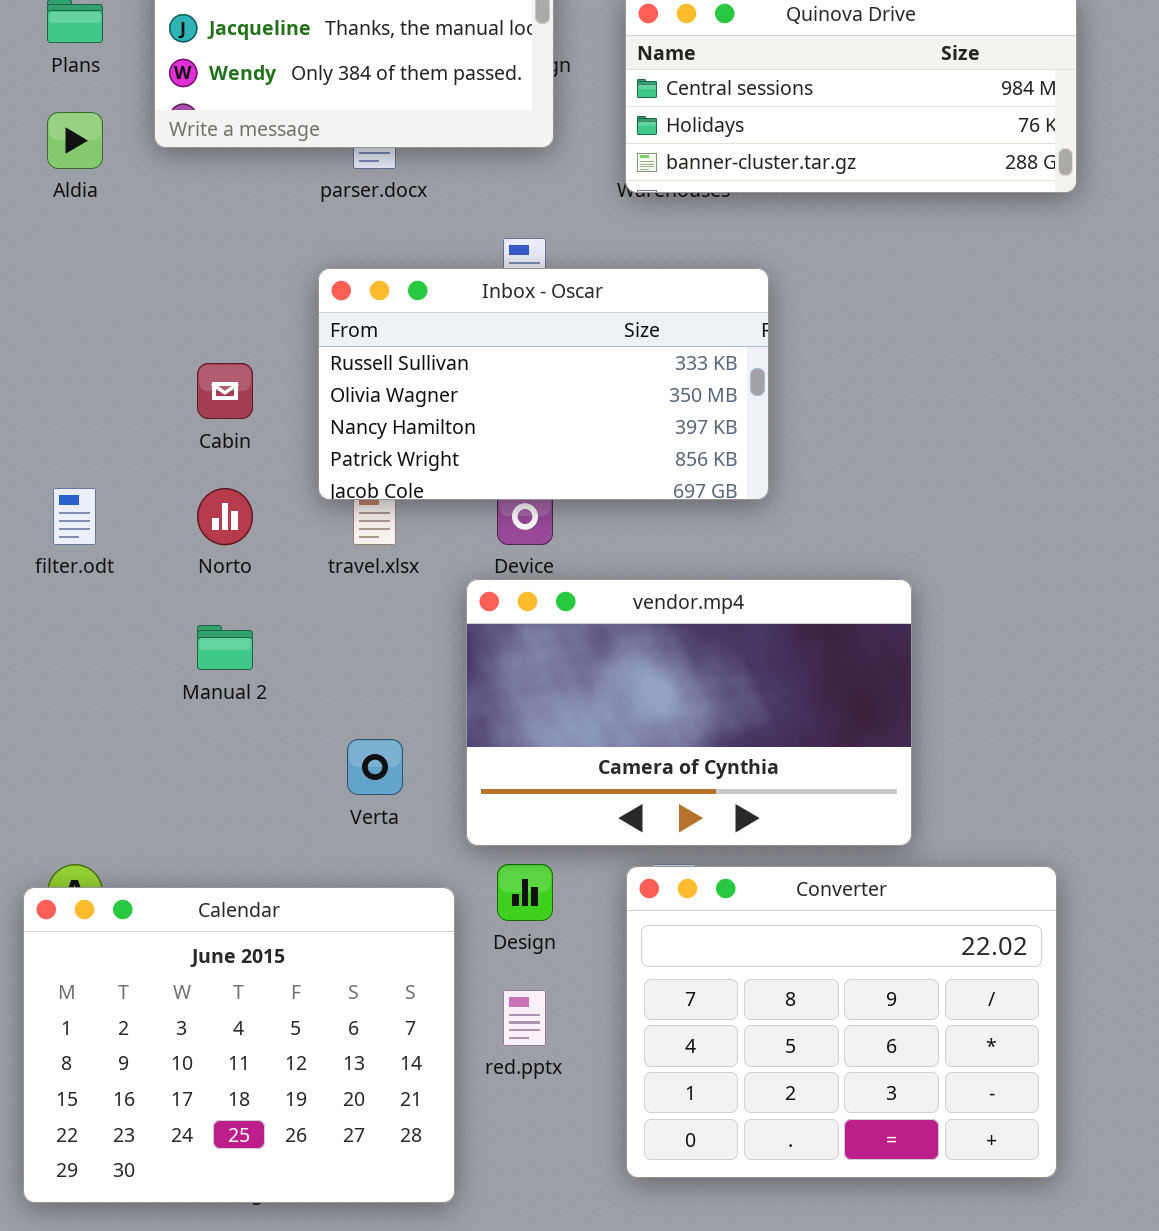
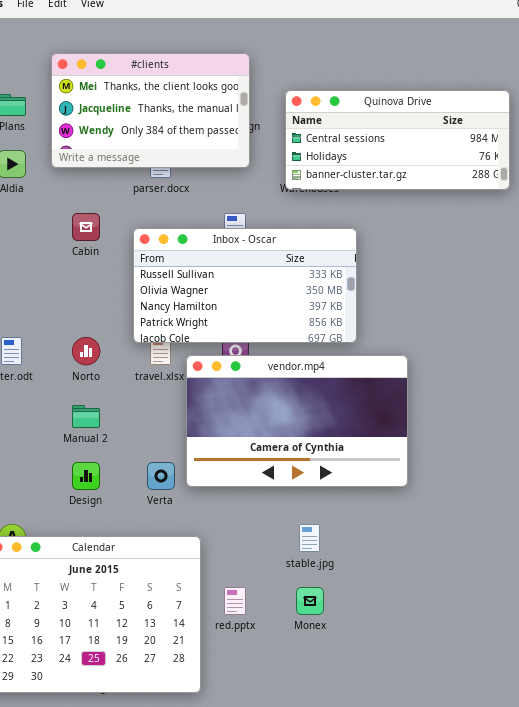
Cabin: [197,363,253,419] -> [72,213,100,241], moved
vendor.mp4: [466,579,912,846] -> [186,355,408,487], moved
Design: [497,864,553,921] -> [72,462,100,490], moved
Converter: [626,866,1057,1178] -> none, closed

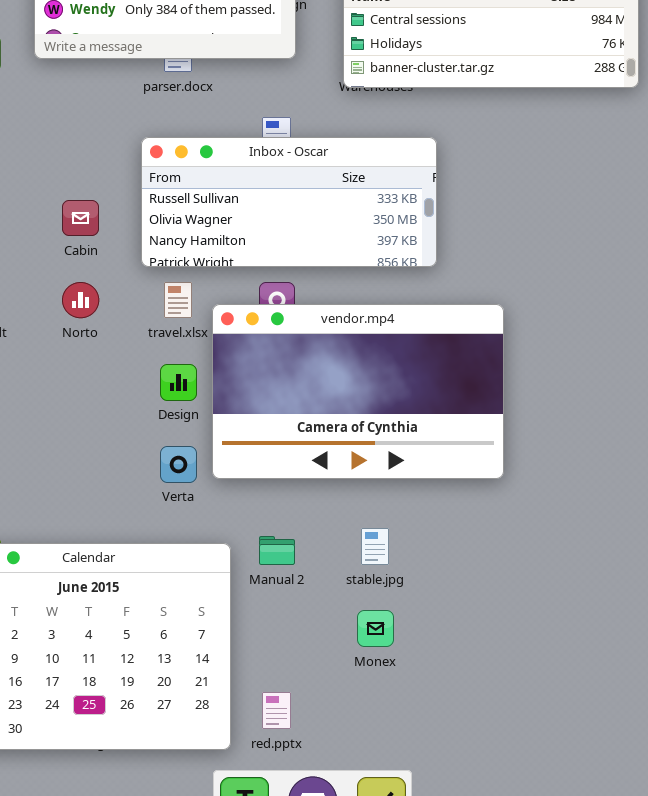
Cabin: [72,213,100,241] -> [62,200,99,236], moved
Inbox - Oscar: [133,228,357,343] -> [141,137,437,267], resized
Manual 2: [72,405,100,428] -> [259,536,295,565], moved
Design: [72,462,100,490] -> [160,364,197,401], moved
red.pptx: [224,587,246,615] -> [262,692,291,729], moved

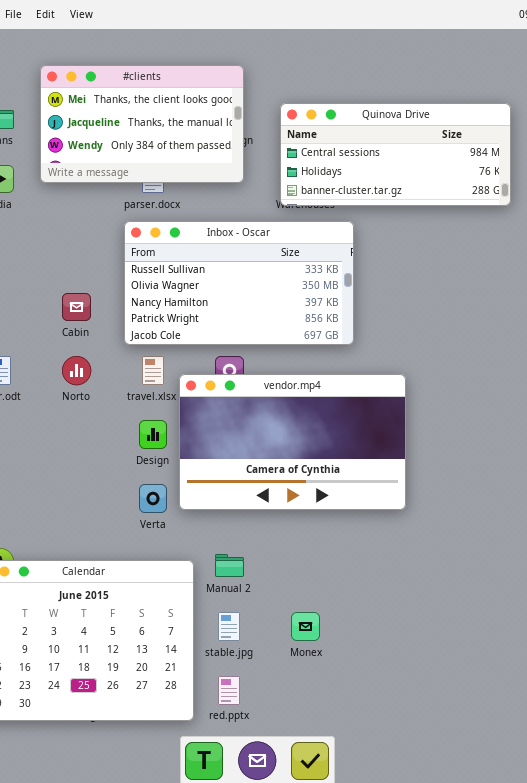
Inbox - Oscar: [141,137,437,267] -> [124,221,354,345], resized
stable.jpg: [361,528,389,565] -> [218,612,240,641], moved

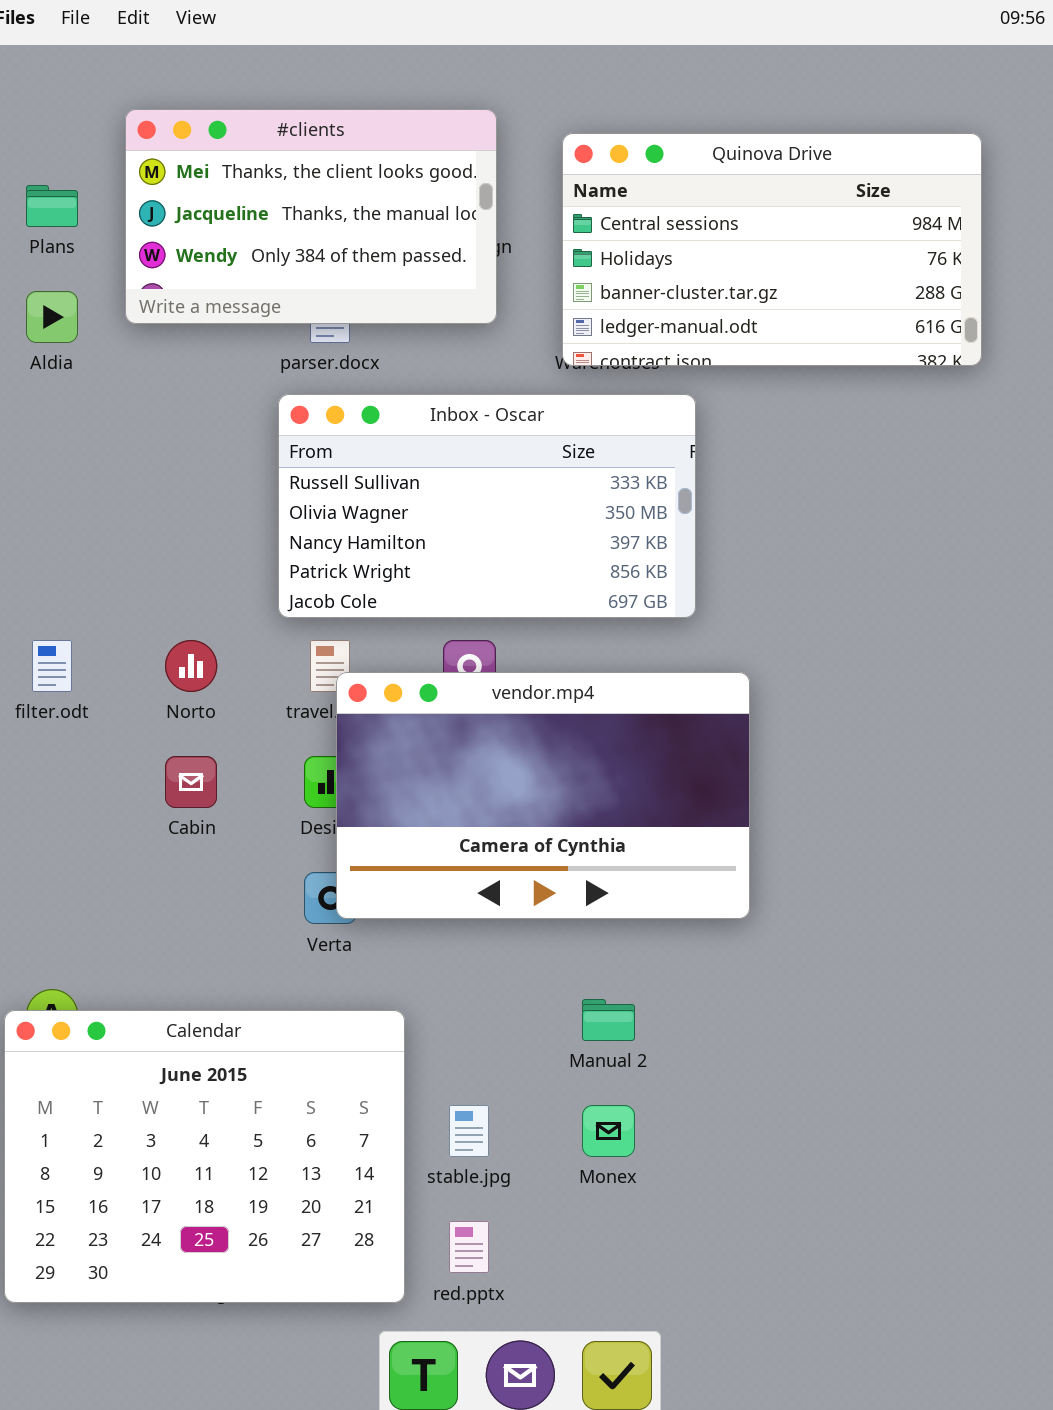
Quinova Drive: [280,103,511,206] -> [562,133,982,366], resized
Cabin: [62,293,91,321] -> [165,756,217,808], moved
vendor.mp4: [179,374,406,510] -> [336,672,750,919], moved
Manual 2: [215,554,244,577] -> [582,999,635,1041], moved

